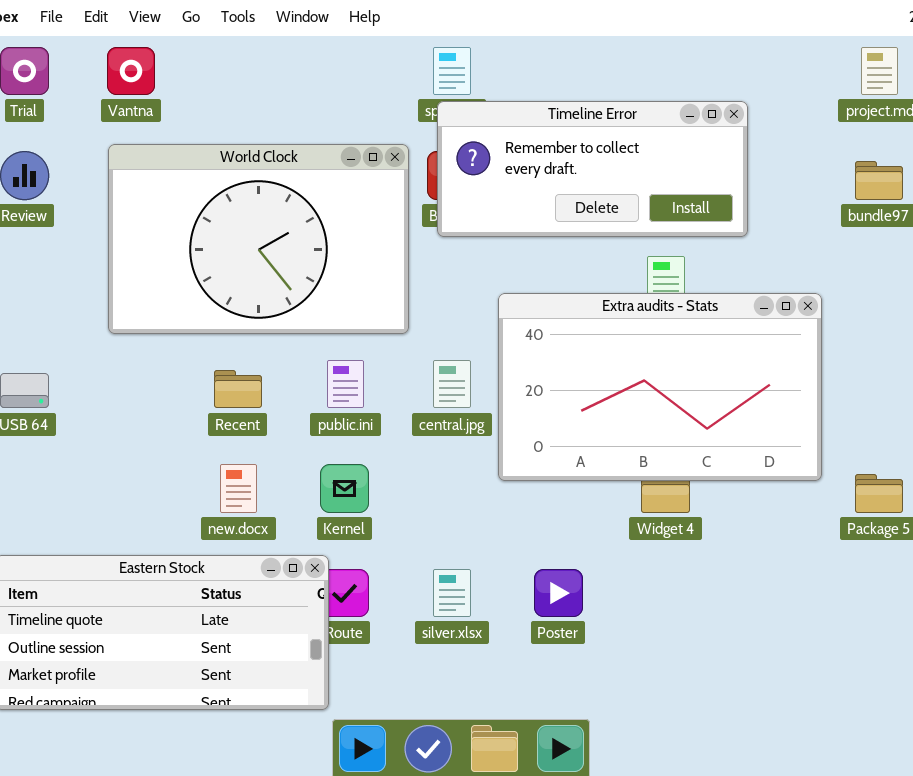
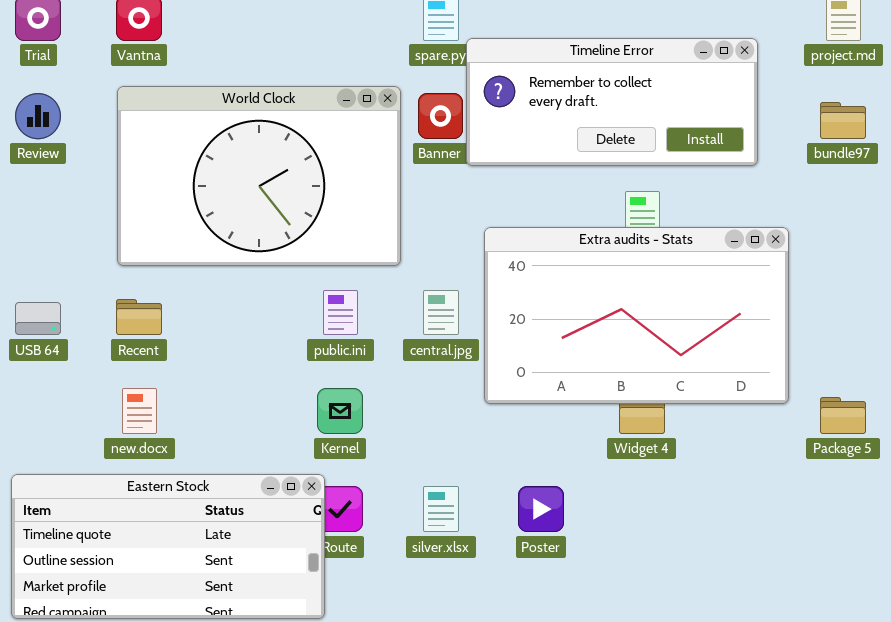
Timeline Error: [437,101,748,237] -> [466,38,758,166], moved
Recent: [214,370,262,408] -> [116,299,162,335], moved
new.docx: [220,464,257,513] -> [122,388,157,434], moved

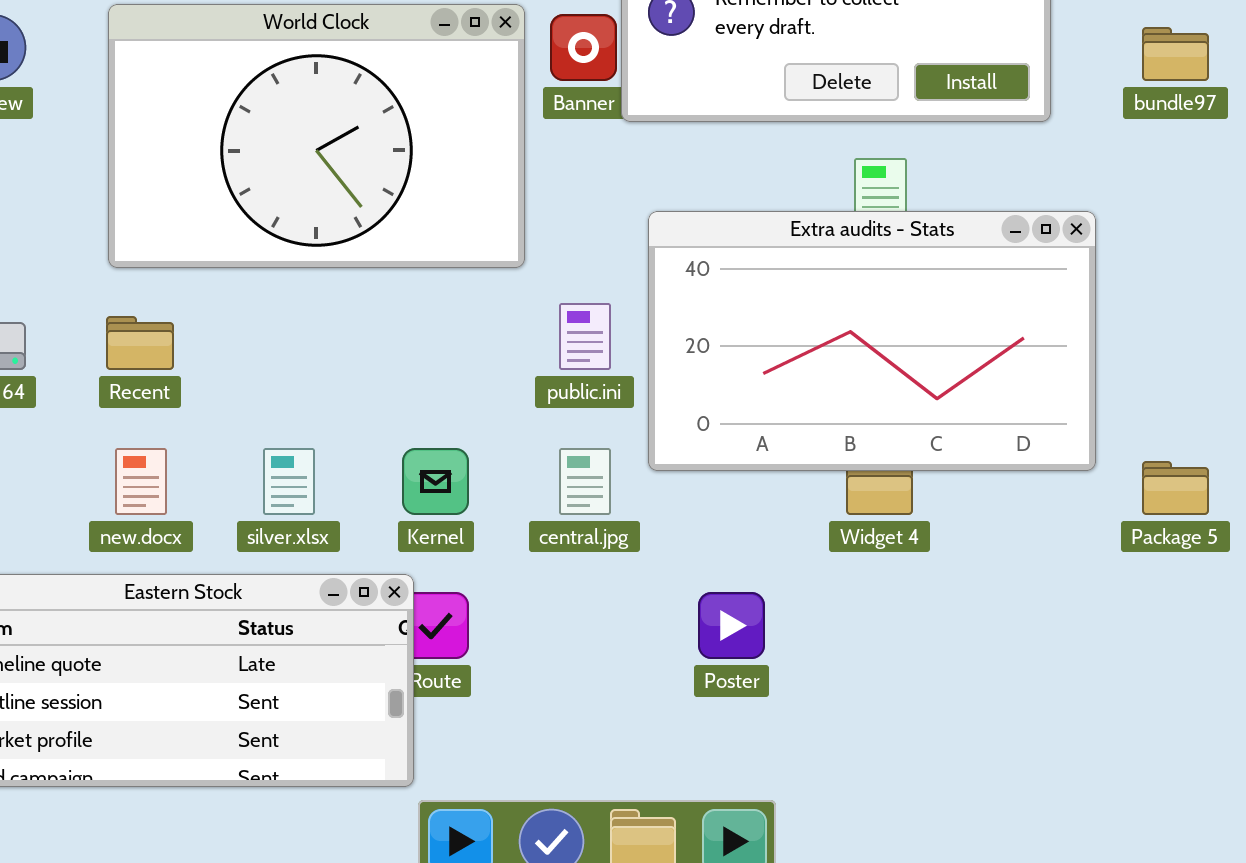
public.ini: [323,290,358,335] -> [559,303,611,370], moved
central.jpg: [423,290,459,335] -> [559,448,611,515], moved
silver.xlsx: [423,486,459,532] -> [263,448,315,515], moved

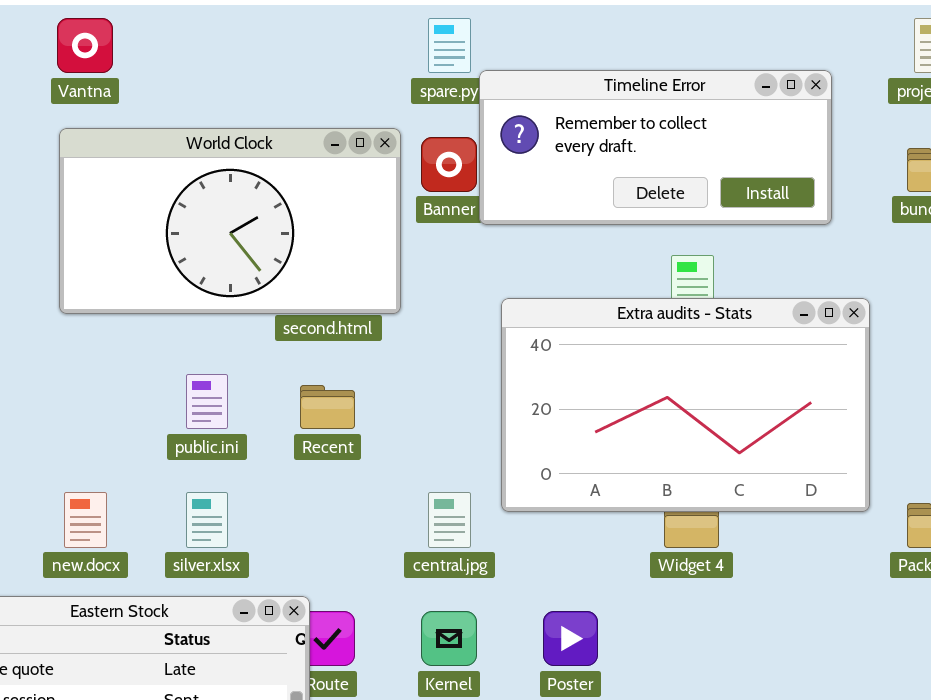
World Clock: [108,4,525,268] -> [59,128,401,314], resized
public.ini: [559,303,611,370] -> [186,374,228,429], moved
Recent: [106,316,174,370] -> [300,385,355,429], moved
Kernel: [402,448,469,515] -> [421,611,477,666], moved

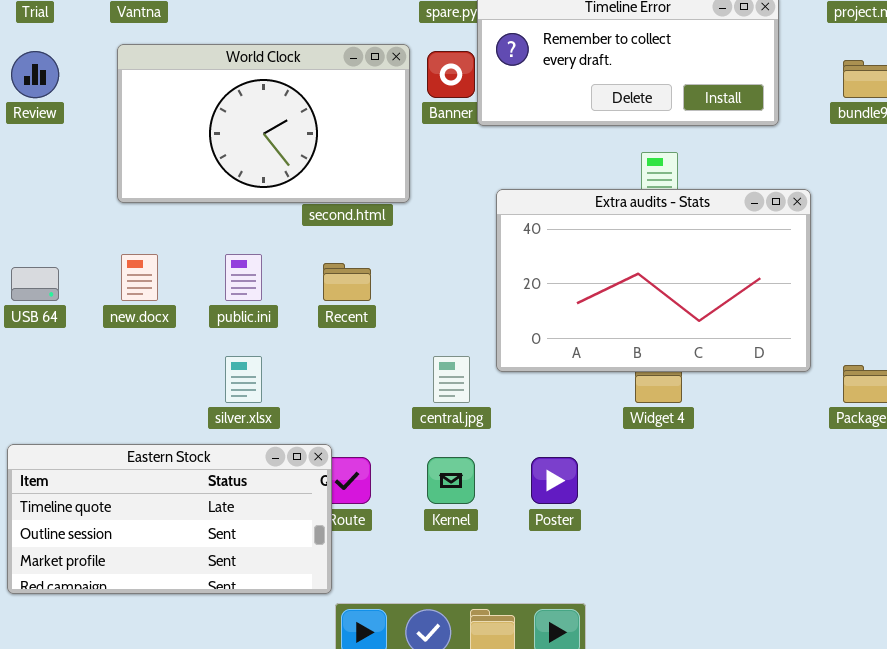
new.docx: [64,492,107,548] -> [121,254,158,301], moved

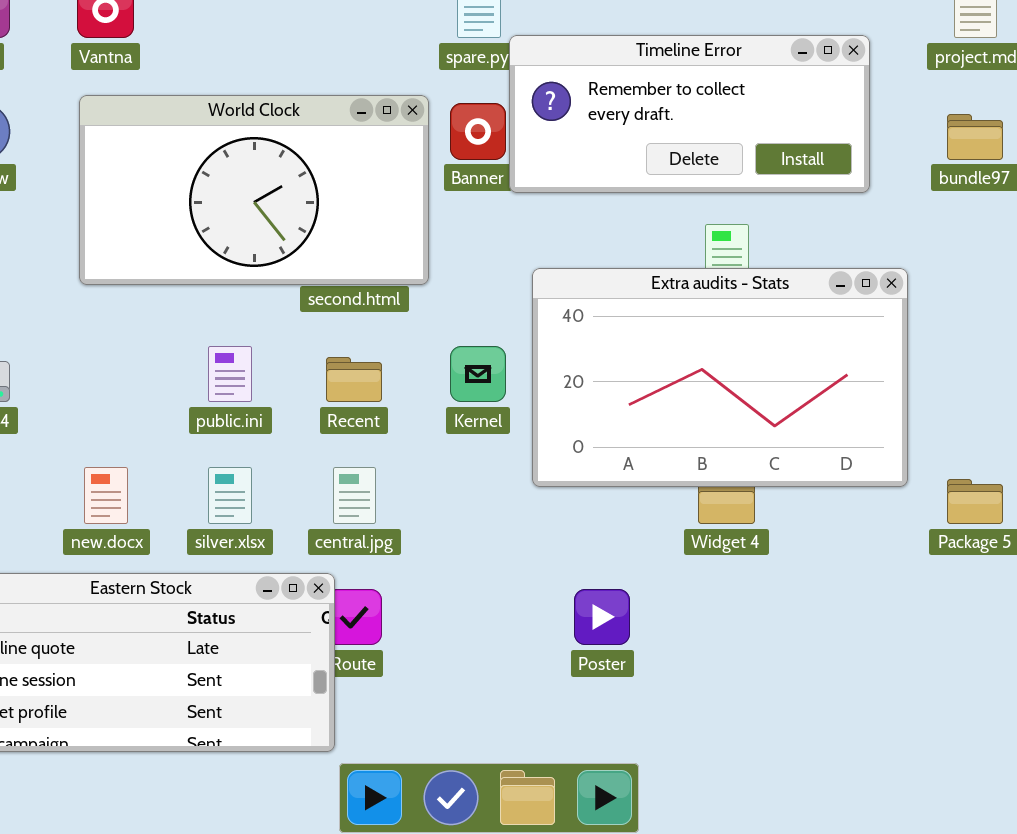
new.docx: [121,254,158,301] -> [84,467,128,524], moved
central.jpg: [433,356,470,403] -> [333,467,376,524], moved
Kernel: [427,457,475,504] -> [450,346,506,402], moved

